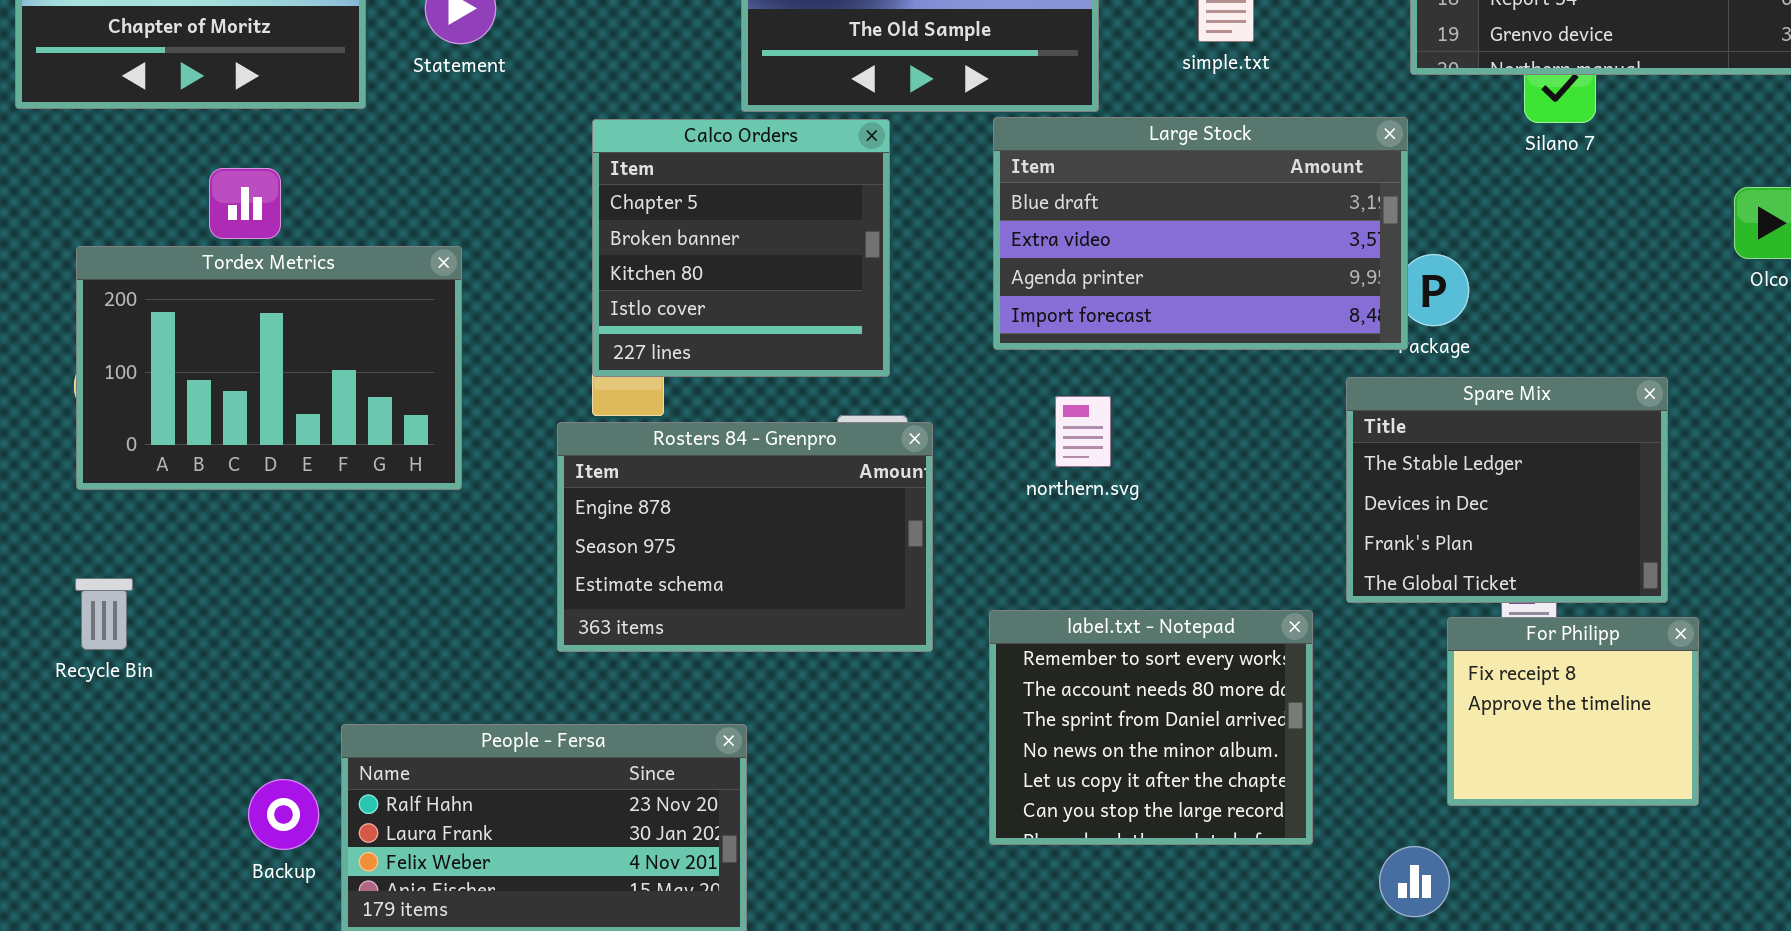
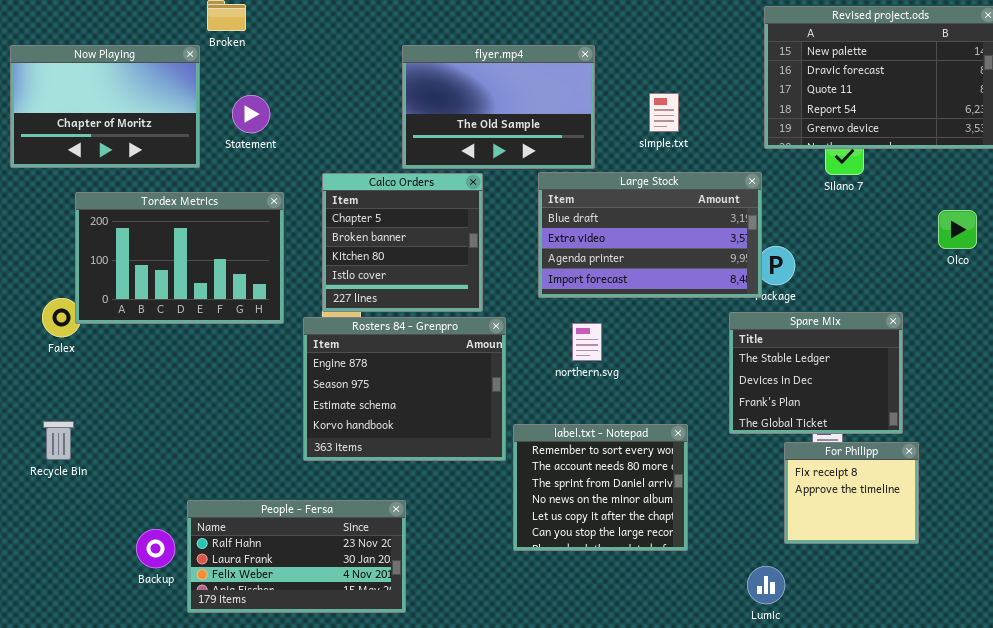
Tordex Metrics: [76,246,462,490] -> [75,192,284,324], moved
Rosters 84 - Grenpro: [557,422,933,652] -> [303,317,506,461], resized
label.txt - Notepad: [989,610,1313,845] -> [513,424,688,551], moved

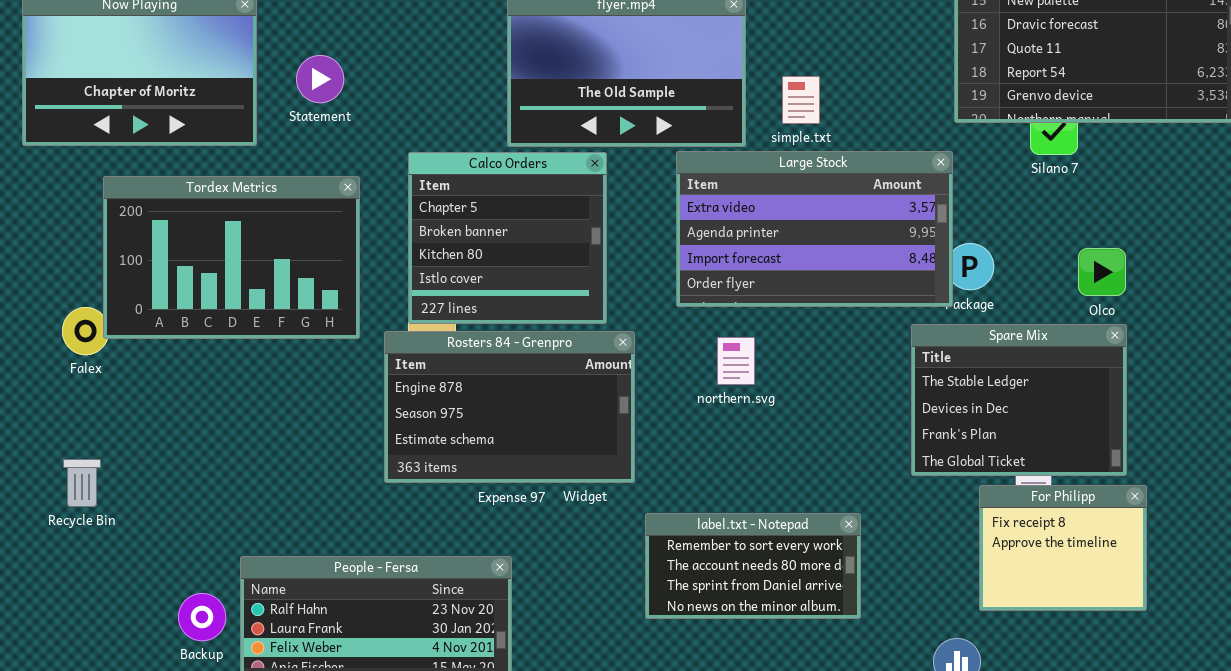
simple.txt: [649,93,679,132] -> [782,76,820,124], moved
Large Stock: [538,172,762,298] -> [676,151,953,307], scrolled down 1 row
Olco: [938,210,977,249] -> [1078,248,1126,296], moved
Rosters 84 - Grenpro: [303,317,506,461] -> [384,331,635,483], resized
label.txt - Notepad: [513,424,688,551] -> [645,513,861,619], resized

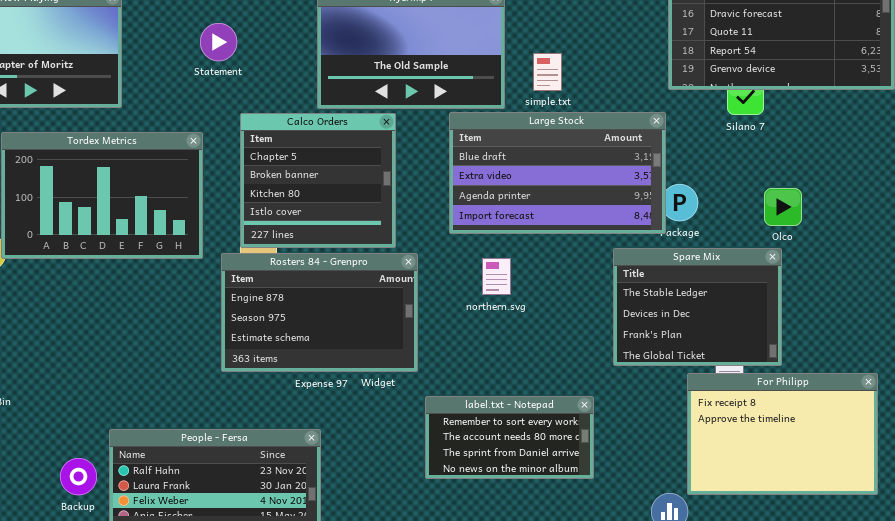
Statement: [296,55,344,103] -> [200,23,237,61], moved
Large Stock: [676,151,953,307] -> [449,112,666,234], scrolled up 1 row
Spare Mix: [911,324,1127,476] -> [613,248,782,366], moved
For Philipp: [979,485,1147,611] -> [687,373,878,495], resized

